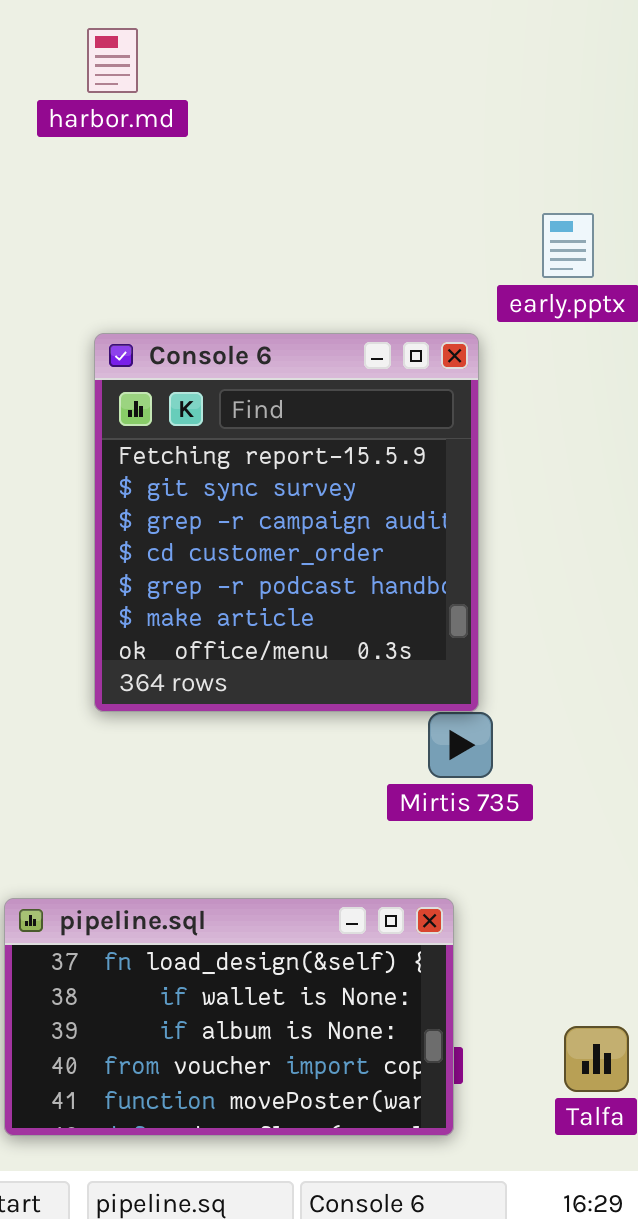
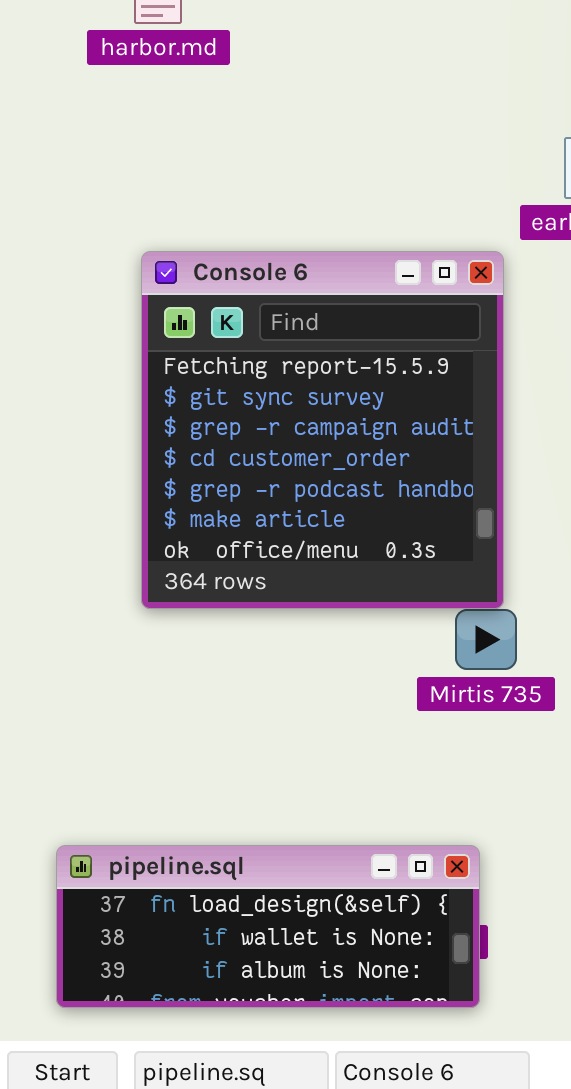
pipeline.sql: [4,898,454,1136] -> [56,845,480,1008], resized

